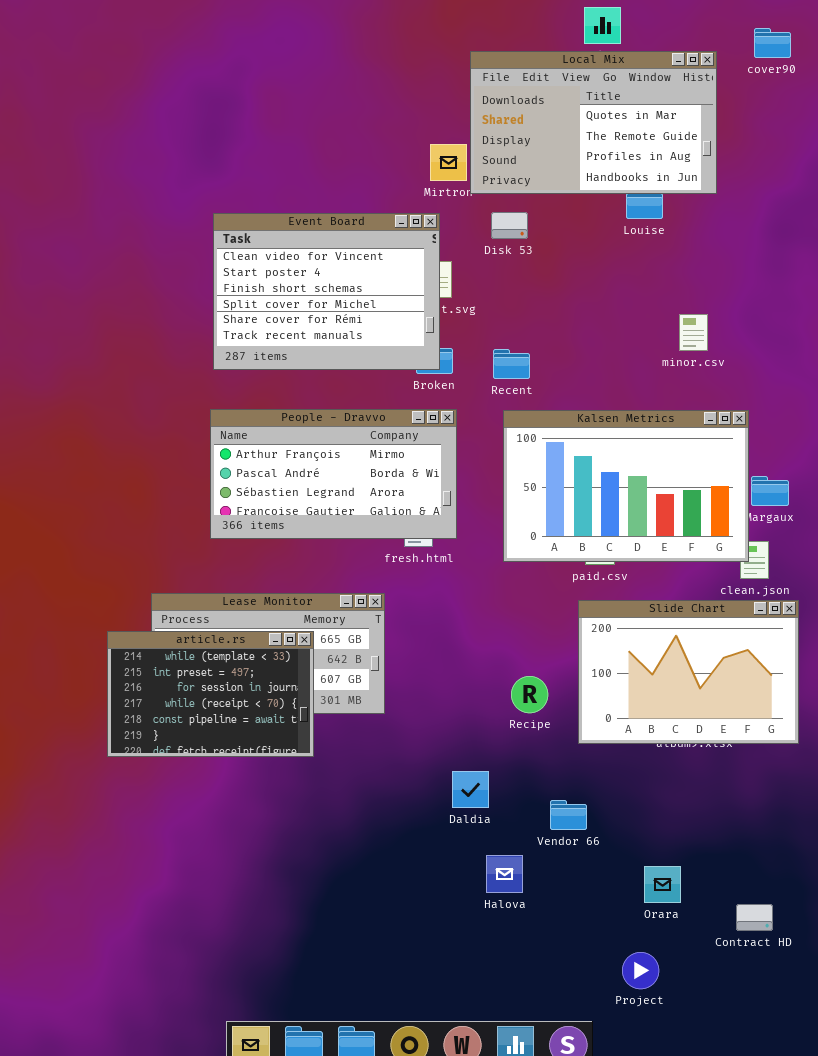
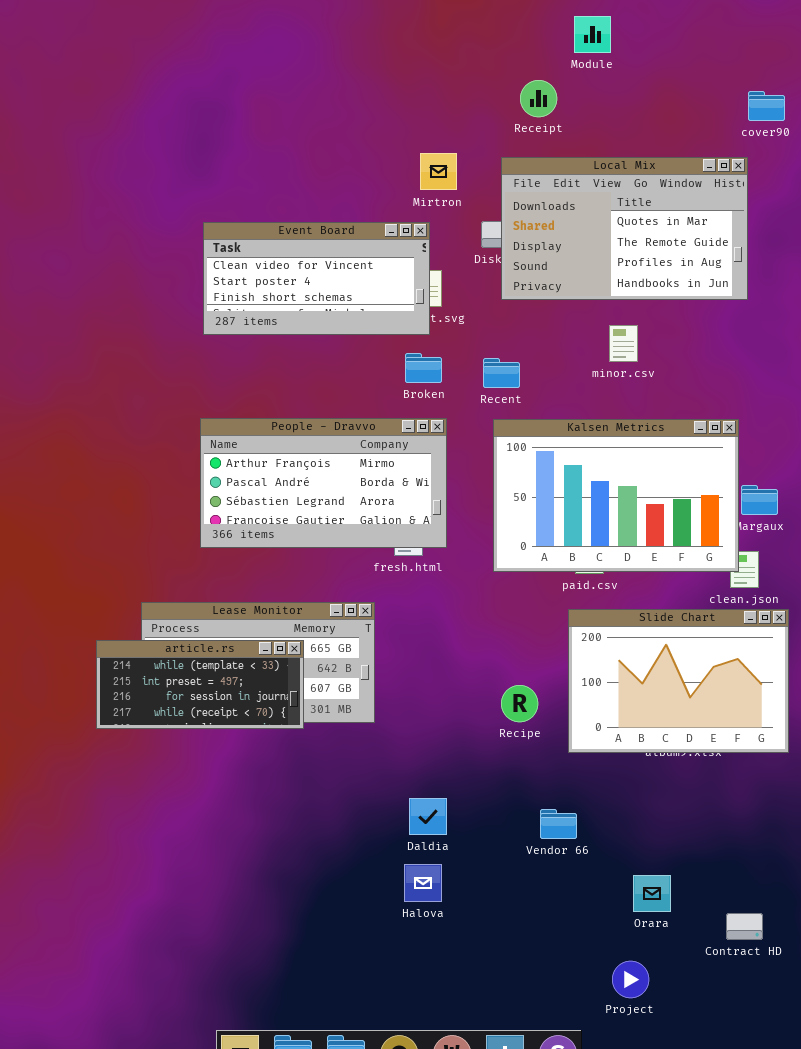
cover90: [754,28,791,58] -> [748,91,785,121], moved
Local Mix: [470,51,717,194] -> [501,157,748,300], moved
Event Board: [213,213,440,370] -> [203,222,430,335], resized
minor.csv: [679,314,708,351] -> [609,325,638,362], moved
article.rs: [107,631,314,757] -> [96,640,304,729], resized
Daldia: [452,771,489,808] -> [409,798,447,835], moved
Halova: [486,855,523,893] -> [404,864,442,902], moved

